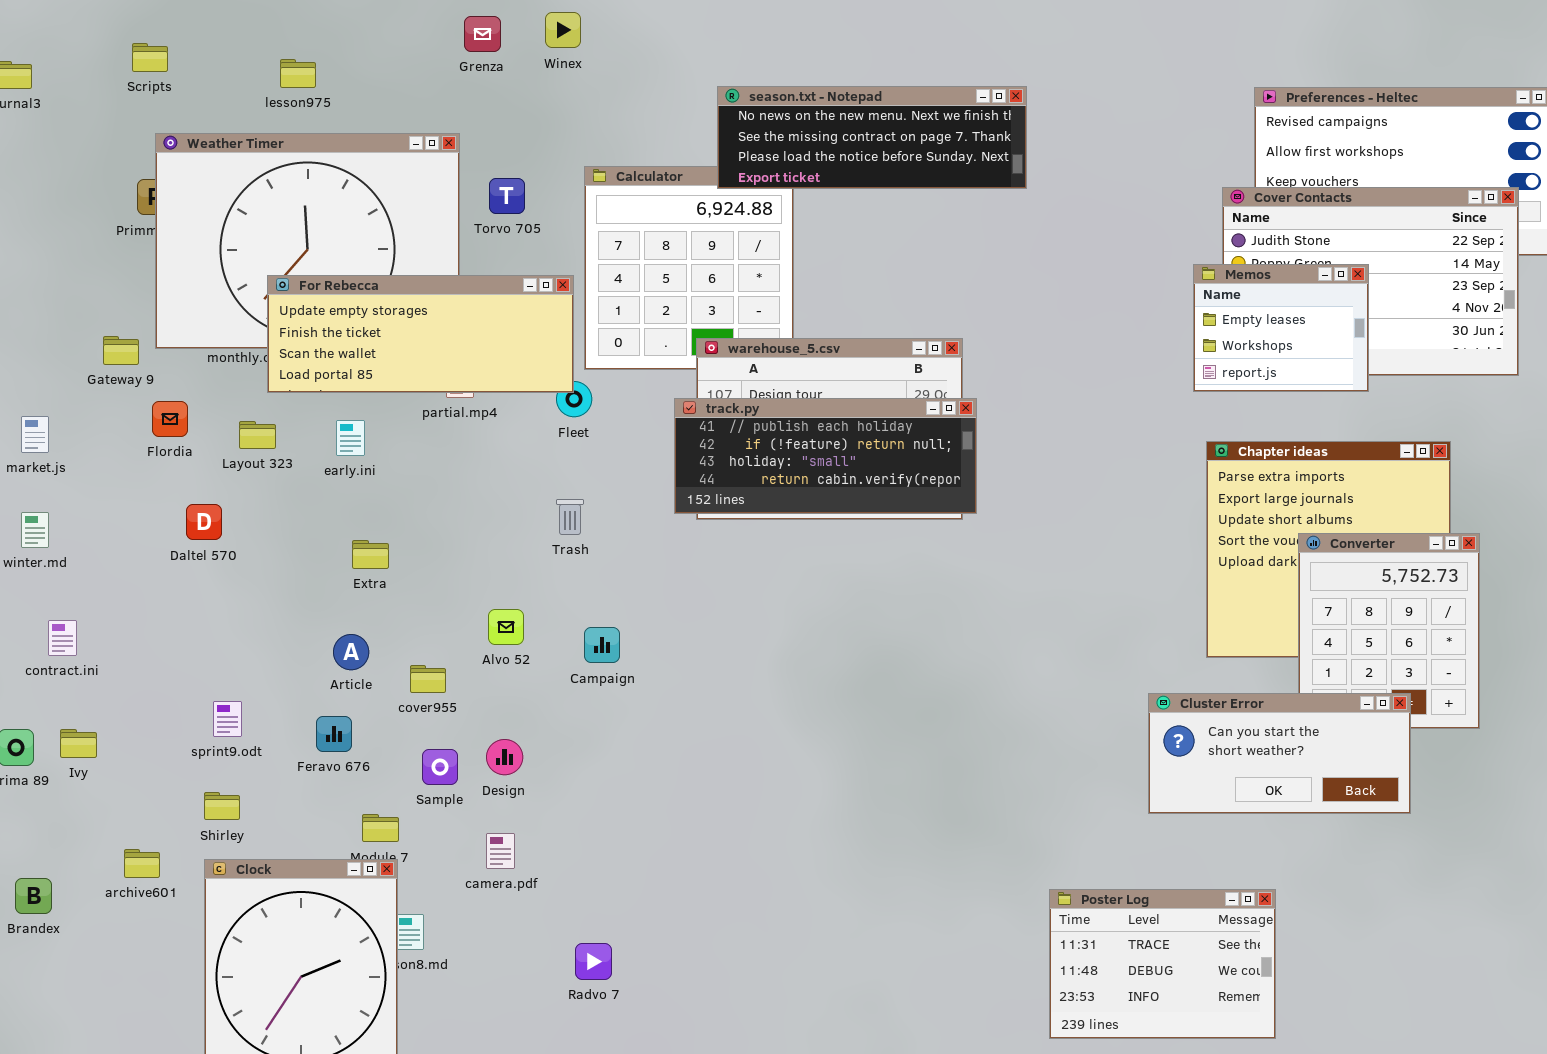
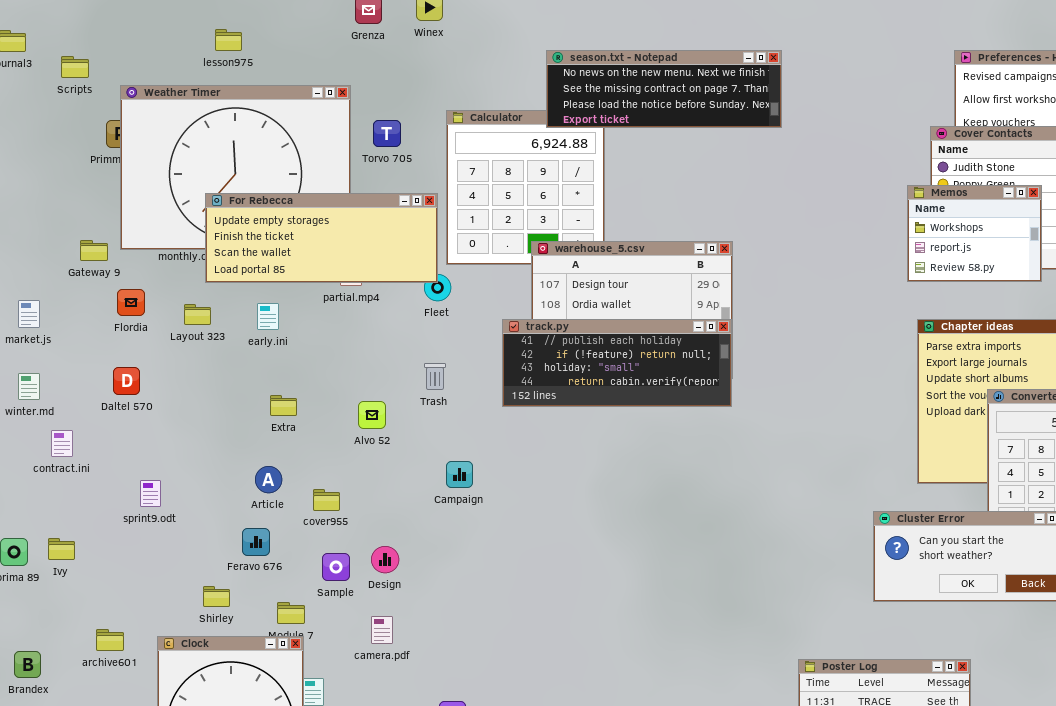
Scripts: [132,43,168,72] -> [61,56,89,78], moved
Memos: [1193,264,1369,392] -> [907,185,1042,282], scrolled down 1 row
track.py: [674,398,977,514] -> [502,319,732,407], moved
Daltel 570: [186,504,222,540] -> [113,367,140,395], moved
Alvo 52: [488,609,524,645] -> [358,401,386,429], moved
contract.ini: [48,620,77,656] -> [51,430,73,457], moved
sprint9.odt: [213,701,242,737] -> [140,480,161,507], moved
Shirley: [204,792,240,820] -> [203,586,230,607], moved

